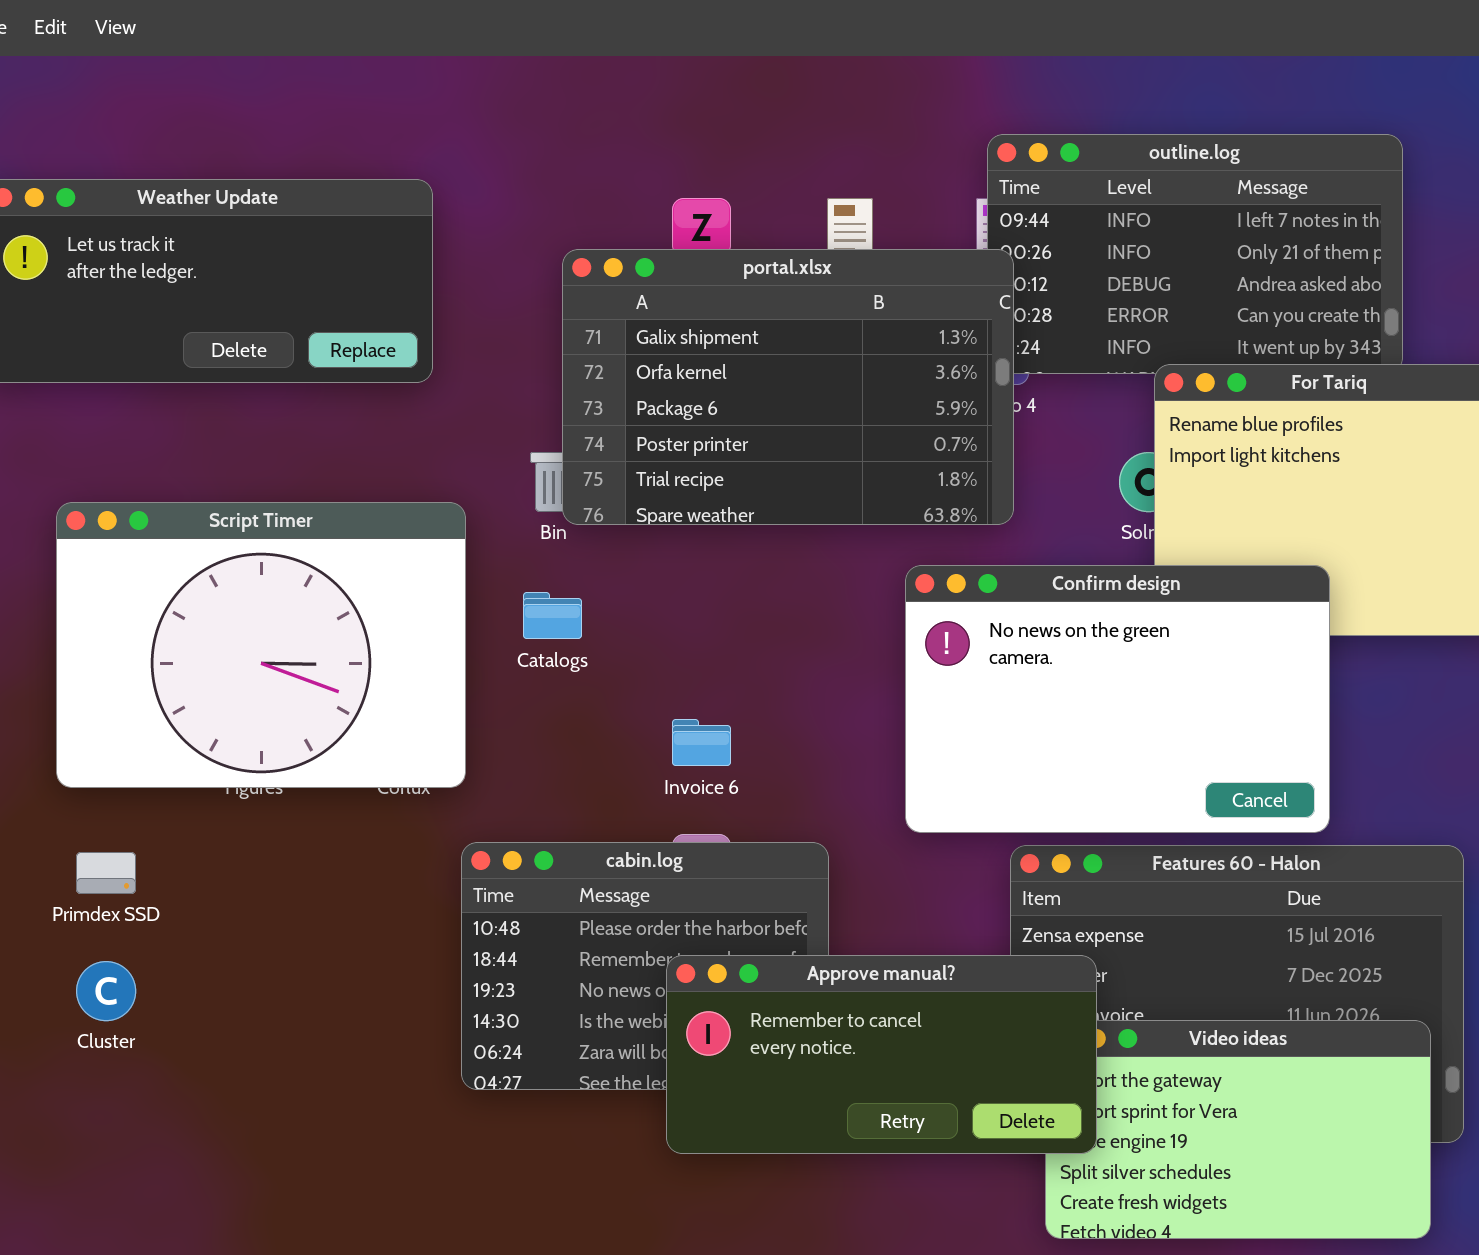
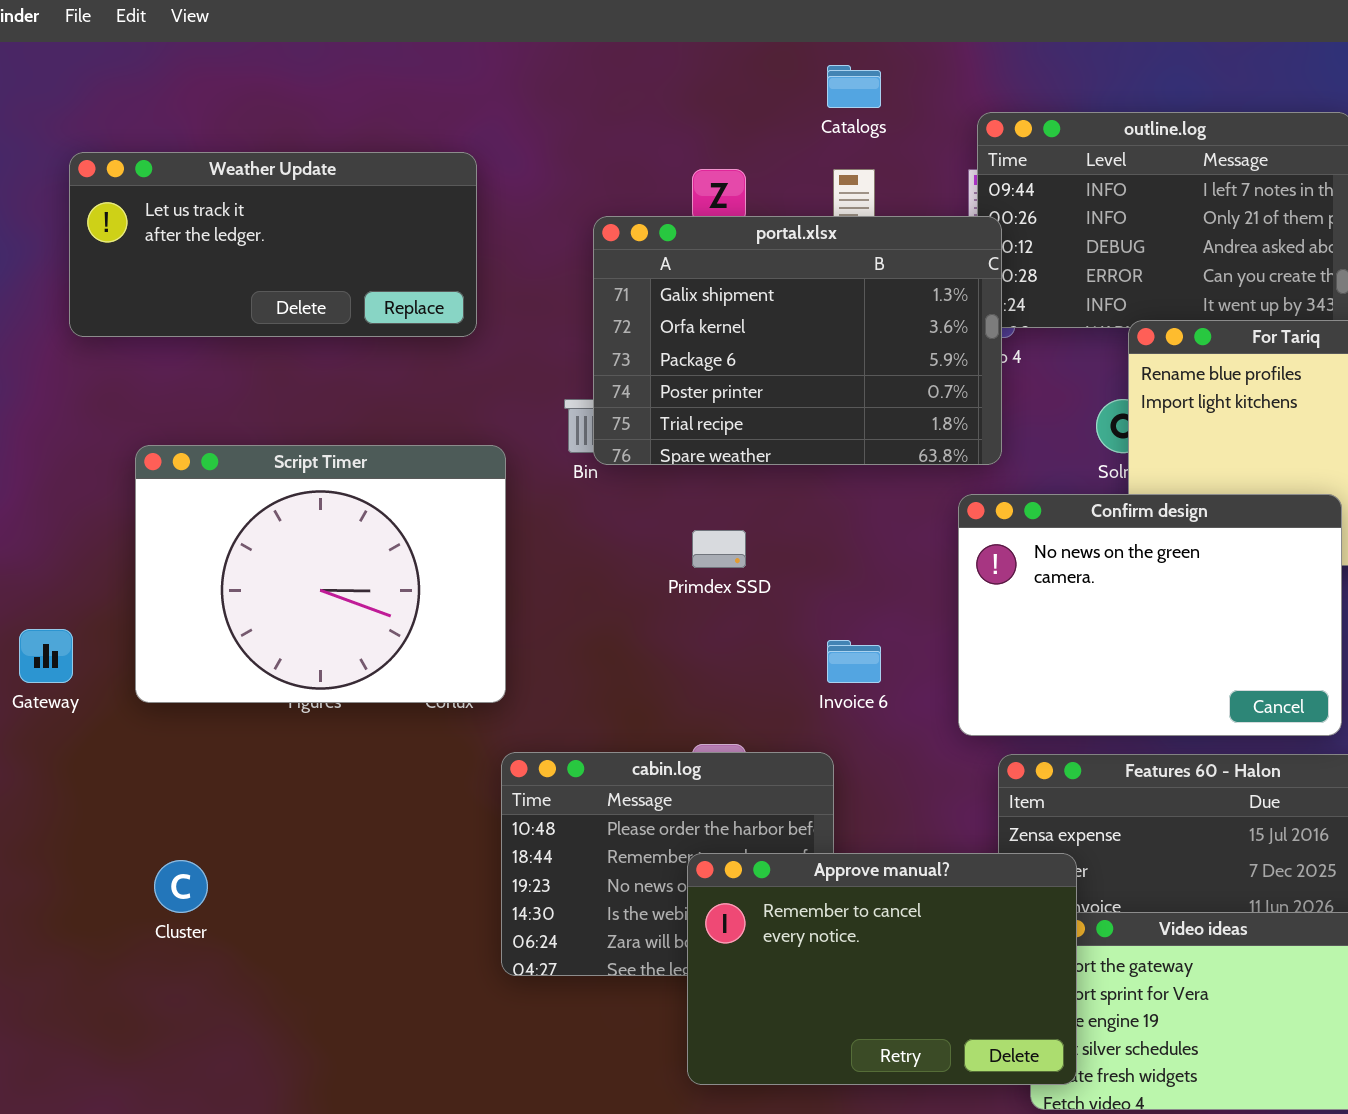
Confirm design: [905,565,1330,833] -> [958,494,1342,736], moved
Catalogs: [523,592,582,639] -> [827,65,881,108], moved
Invoice 6: [672,719,731,766] -> [827,640,881,683], moved
Primdex SSD: [76,852,136,894] -> [692,530,746,568], moved
Approve manual?: [666,955,1097,1154] -> [687,853,1077,1085], resized

